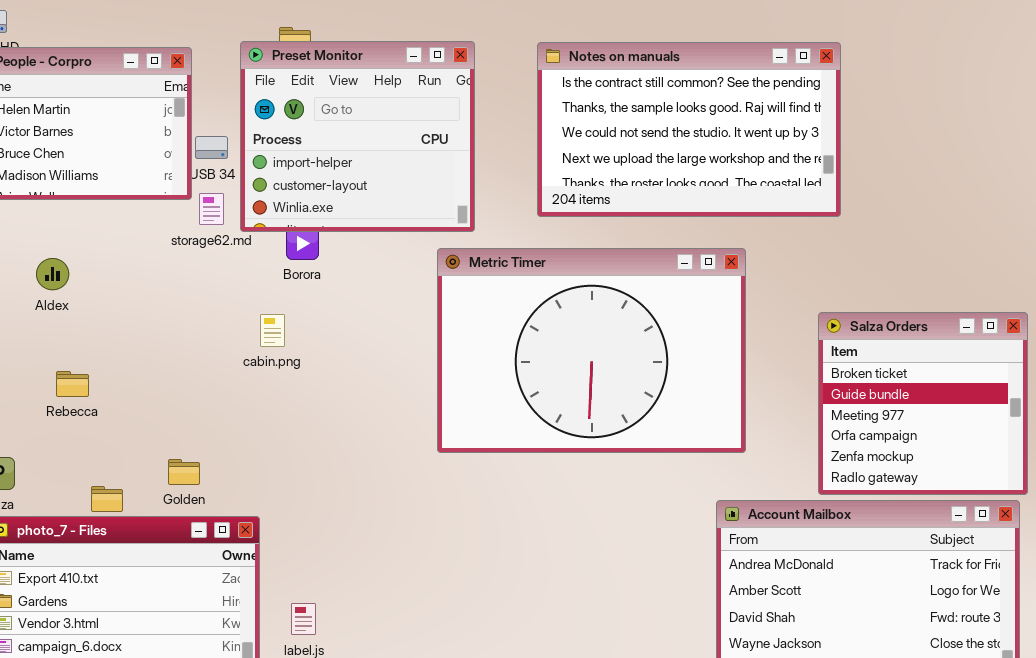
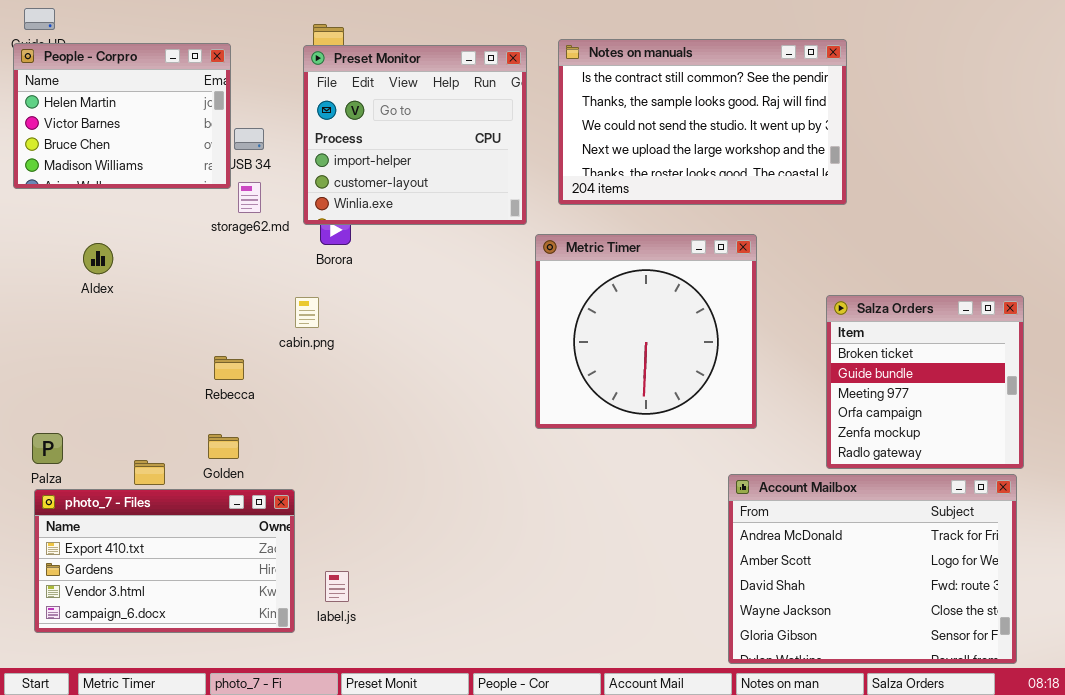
Preset Monitor: [240,41,475,232] -> [303,45,527,225], moved
Metric Timer: [437,248,746,453] -> [535,234,757,429], resized
Rebecca: [56,371,89,397] -> [214,356,244,380], moved

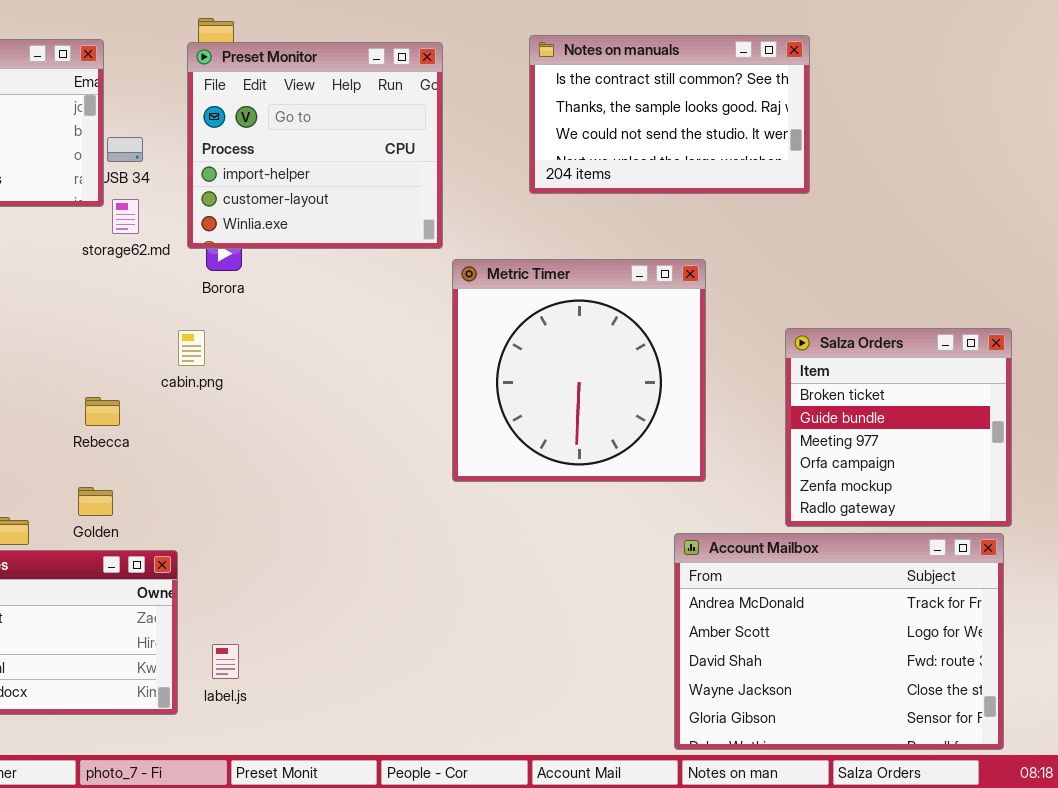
Notes on manuals: [558,39,847,205] -> [529,35,810,194], resized

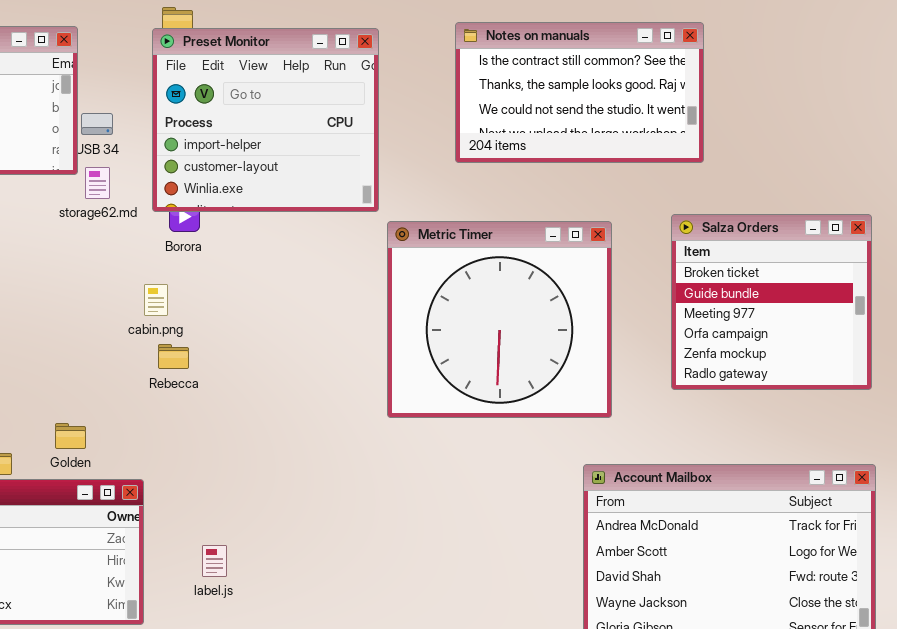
Salza Orders: [785,328,1012,527] -> [671,214,872,390], moved
Rebecca: [85,397,120,426] -> [158,344,189,369], moved
label.js: [212,644,239,679] -> [202,545,227,577], moved

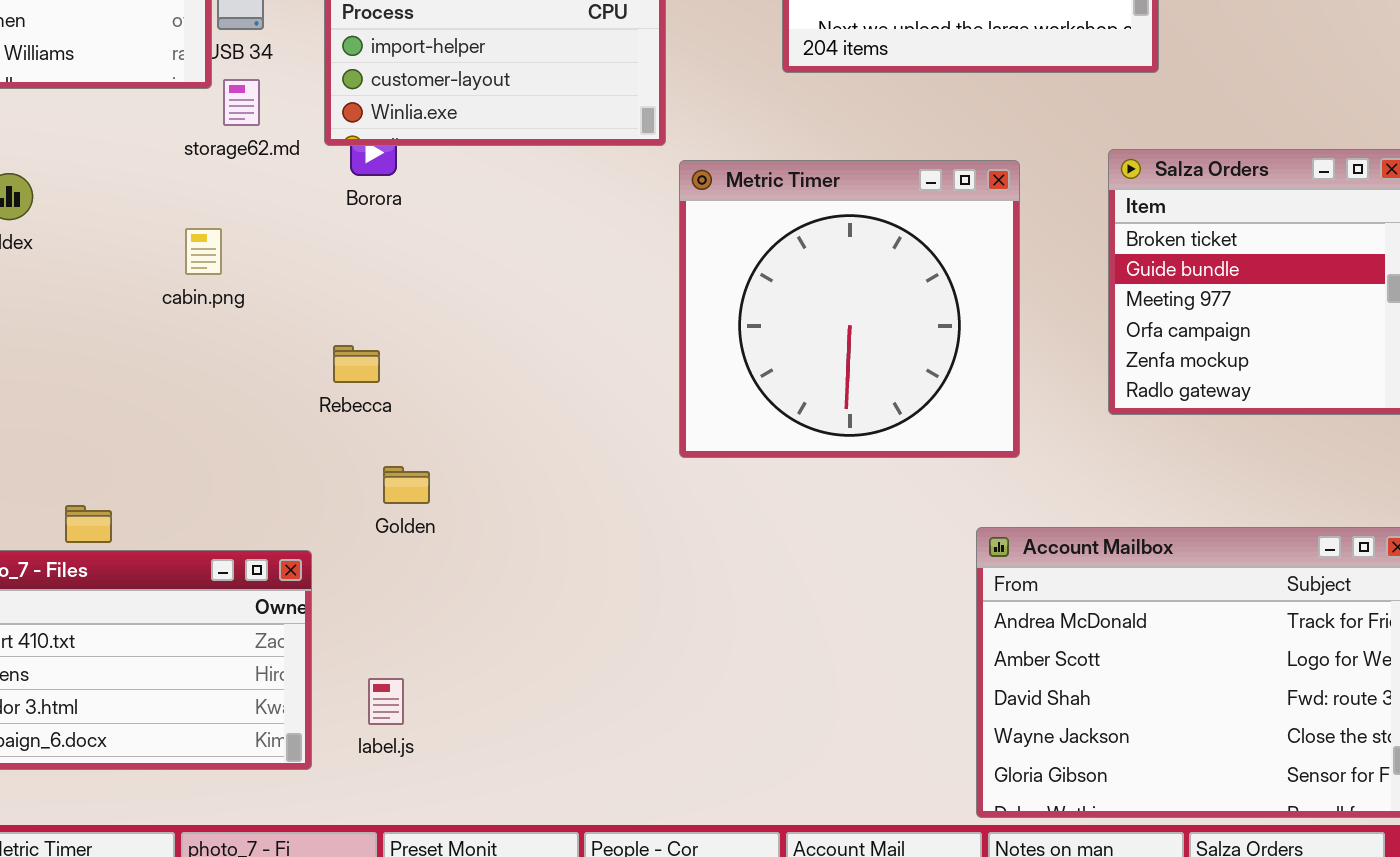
cabin.png: [144,284,168,316] -> [185,228,222,275], moved
Golden: [55,423,86,449] -> [383,466,430,504], moved
label.js: [202,545,227,577] -> [368,678,404,725], moved

